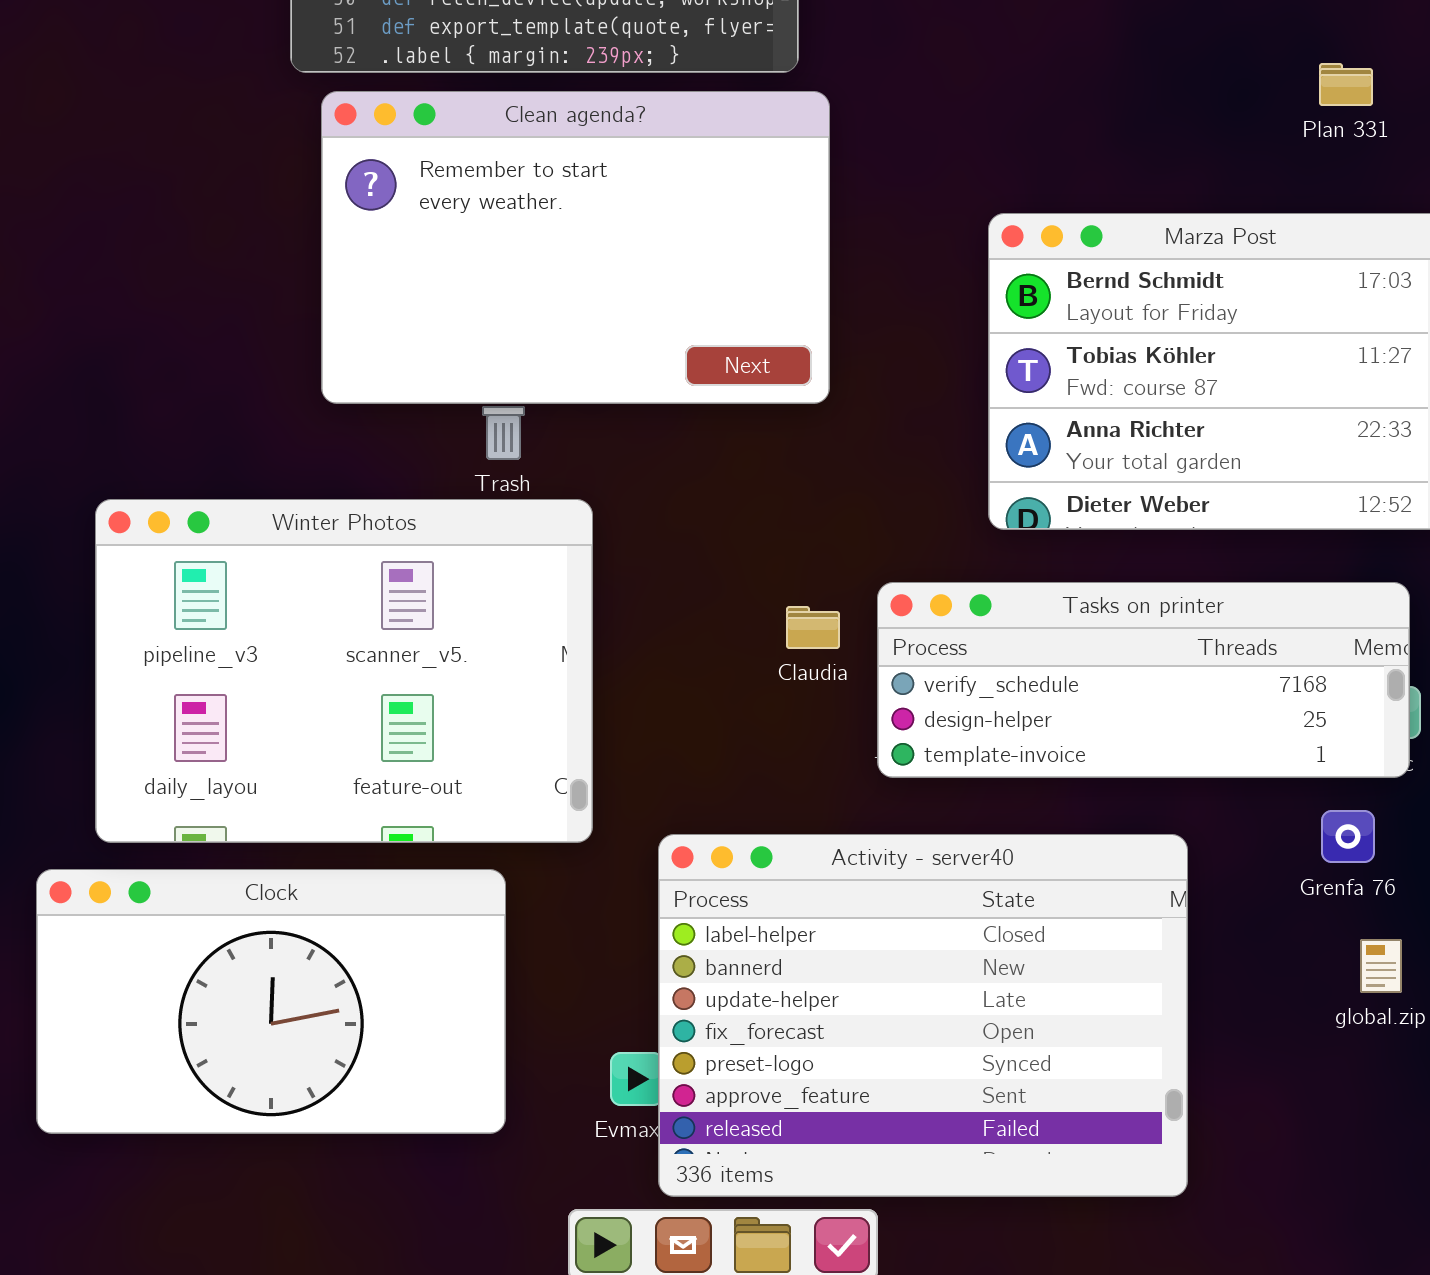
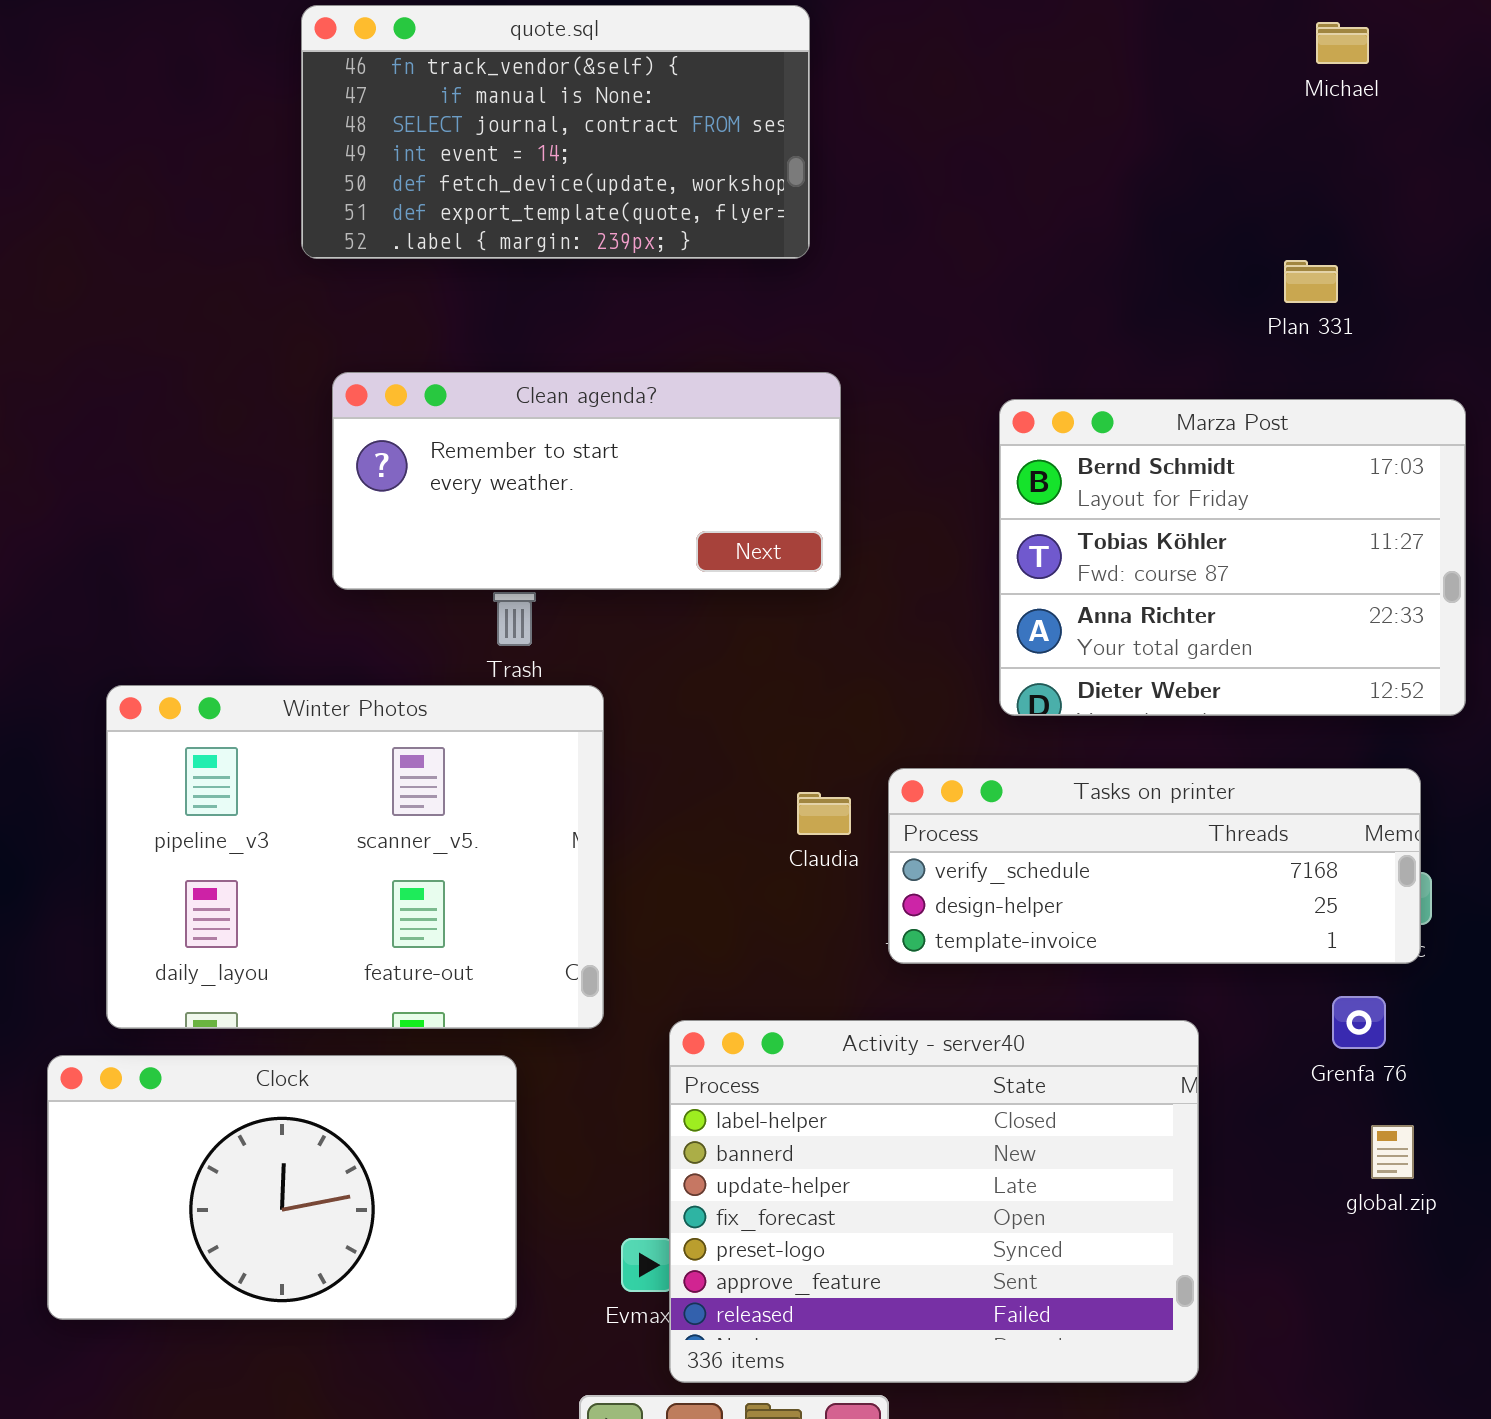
Plan 331: [1319,63,1373,106] -> [1284,260,1338,303], moved
Clean agenda?: [321,91,830,404] -> [332,372,841,590], resized

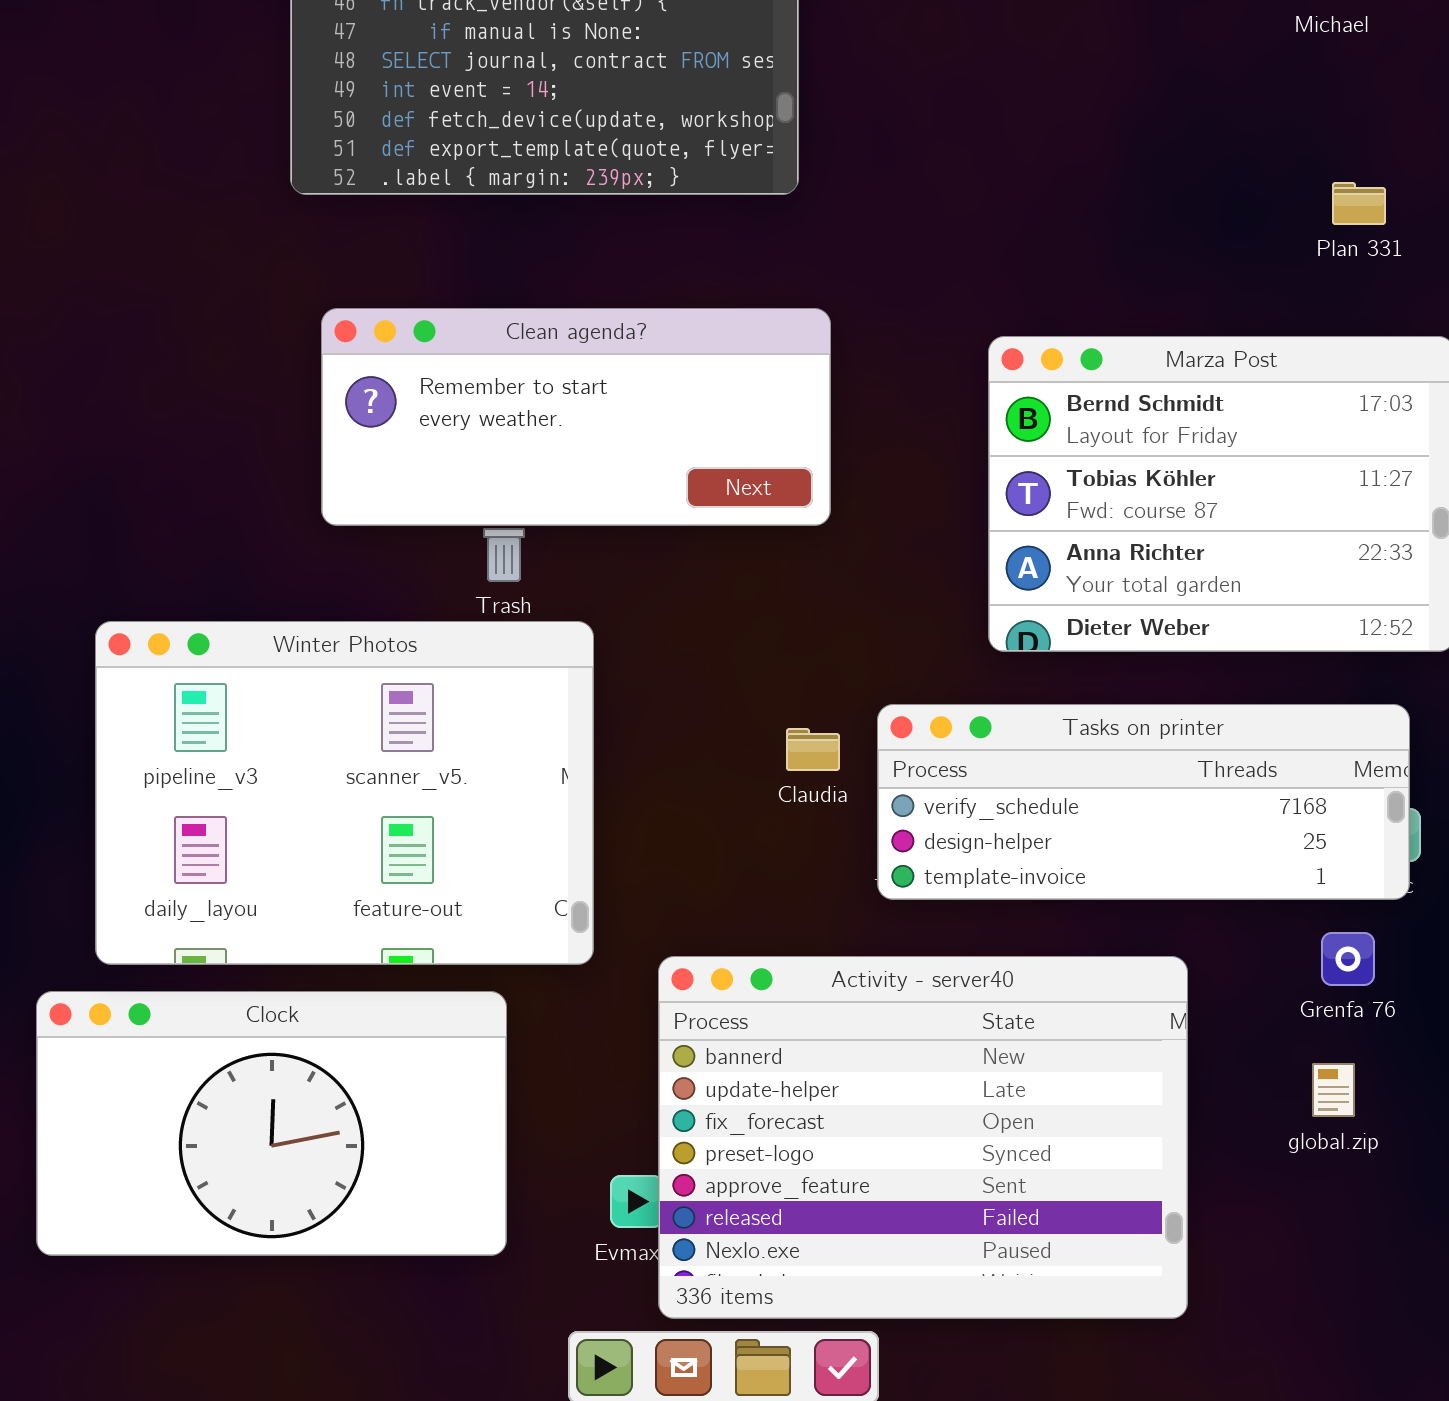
Plan 331: [1284,260,1338,303] -> [1332,182,1386,225], moved
Activity - server40: [669,1020,1199,1383] -> [658,956,1188,1319], scrolled down 1 row
global.zip: [1371,1125,1414,1179] -> [1312,1063,1355,1117], moved

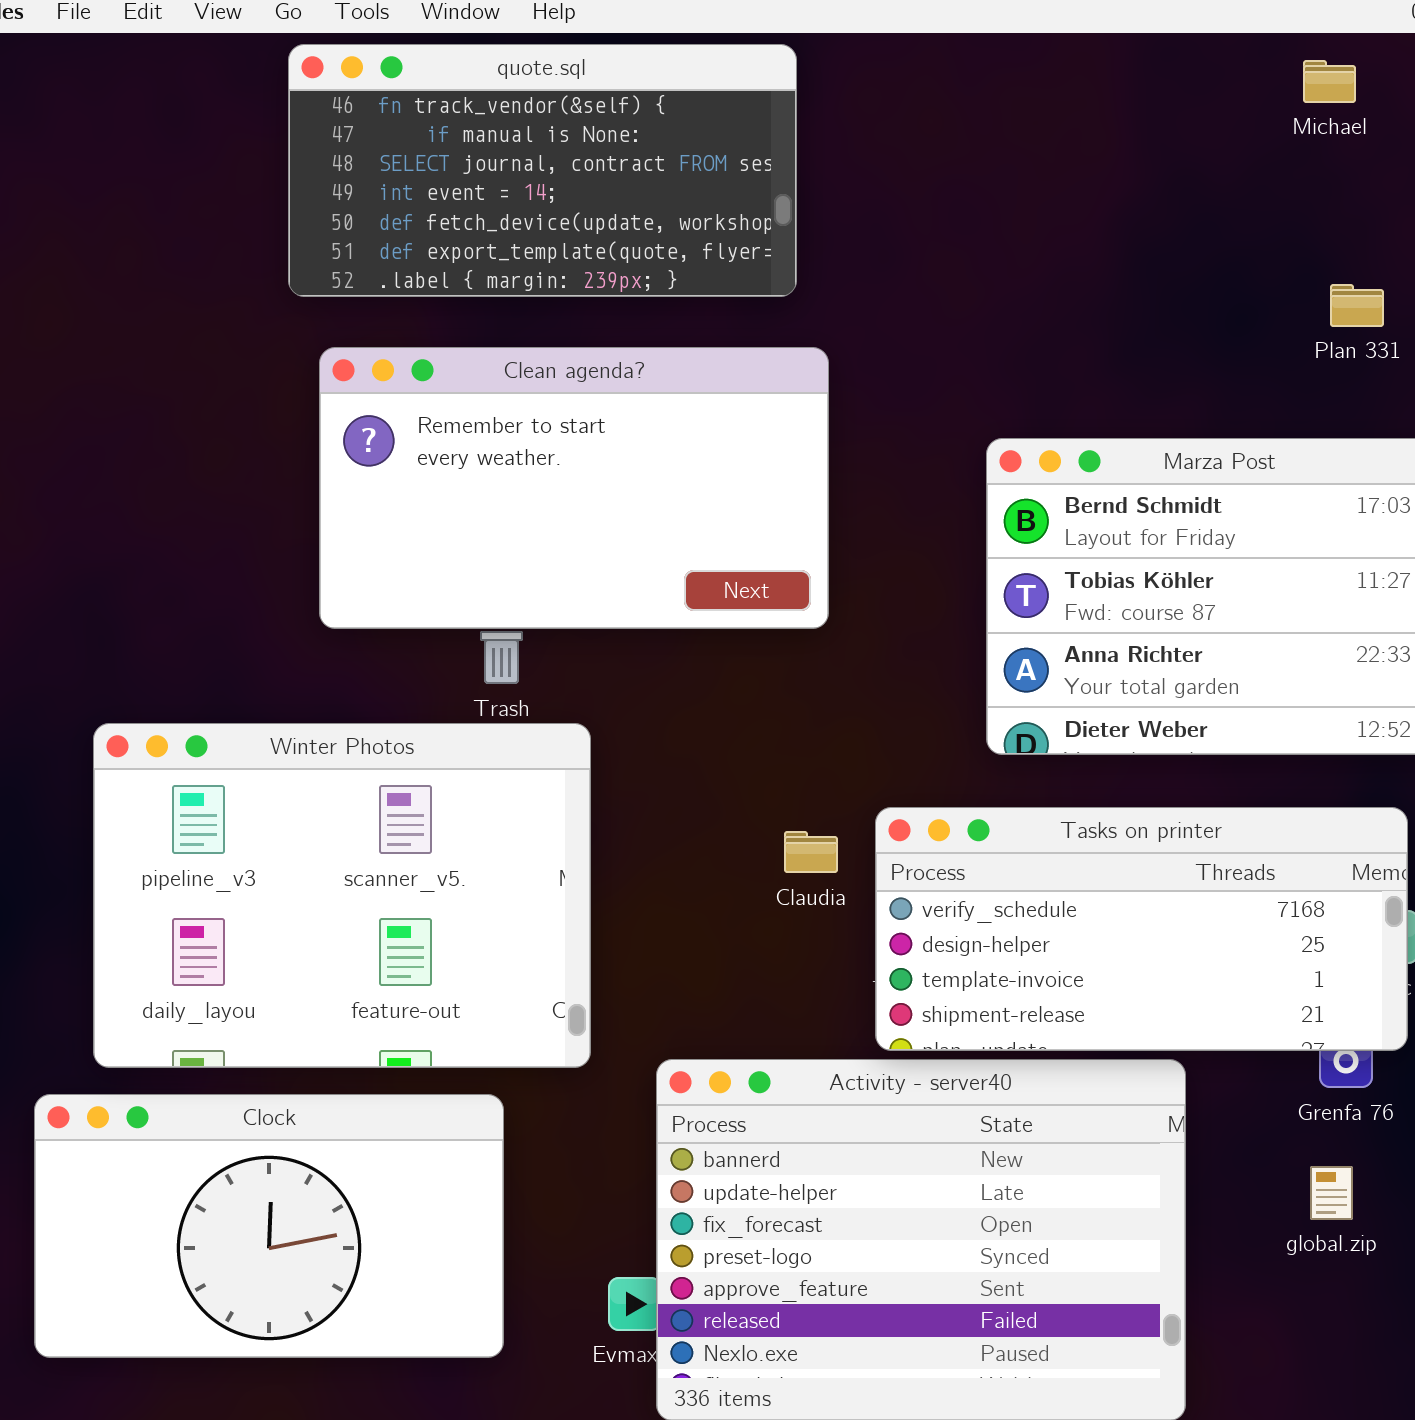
Clean agenda?: [321,308,831,526] -> [319,347,829,629], resized
Tasks on printer: [877,704,1410,900] -> [875,807,1408,1051], resized

